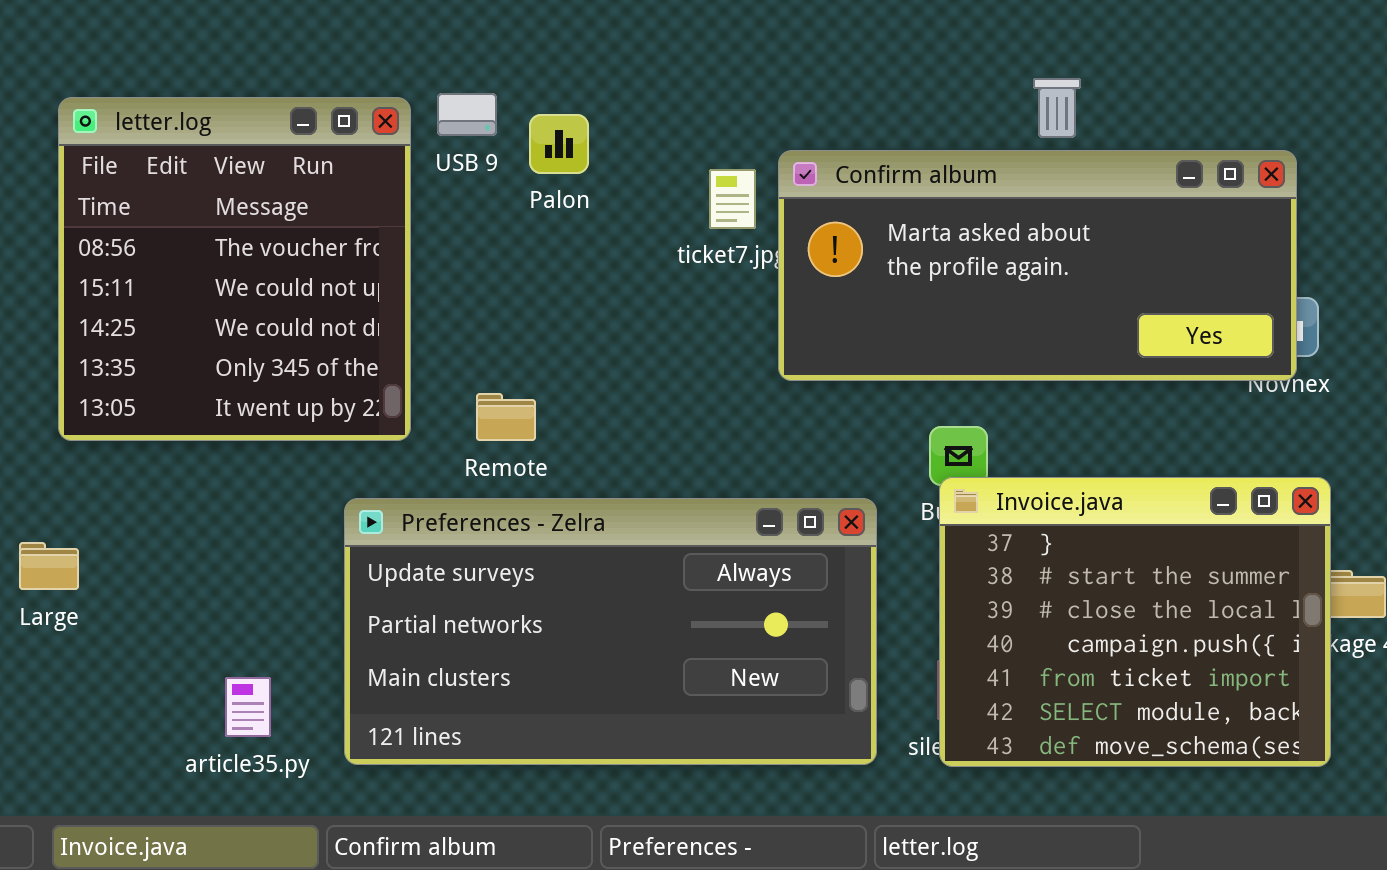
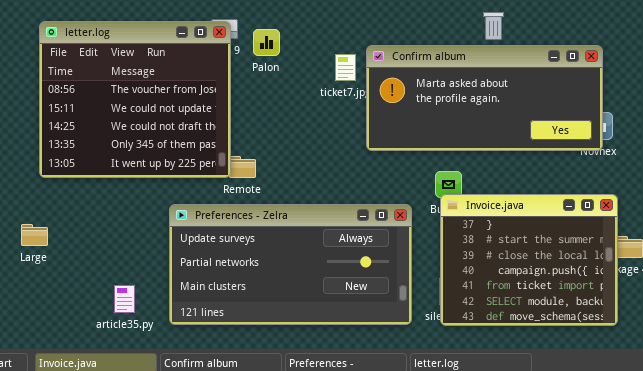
letter.log: [58,97,411,441] -> [39,21,231,178], resized

